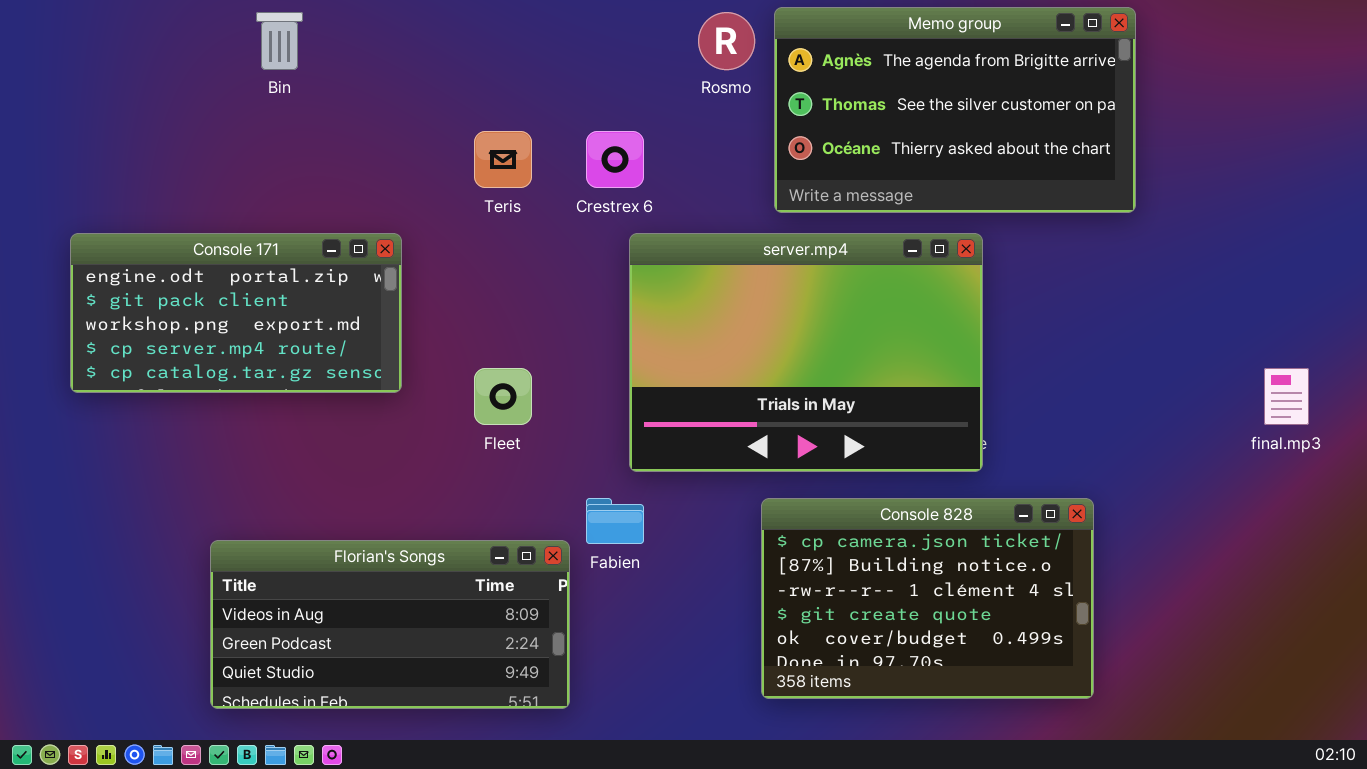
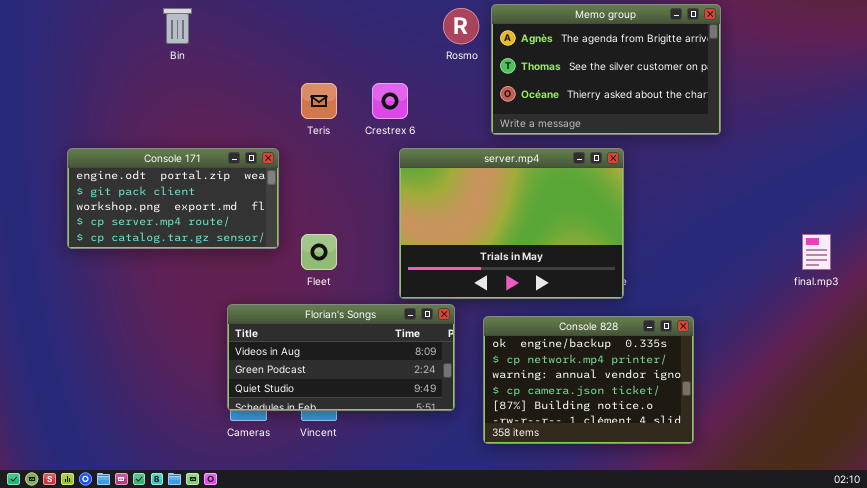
Console 171: [70,233,402,393] -> [67,148,279,249], moved
Console 828: [761,498,1094,699] -> [483,316,694,444], scrolled up 3 rows
Florian's Songs: [210,540,570,709] -> [227,304,455,411], moved

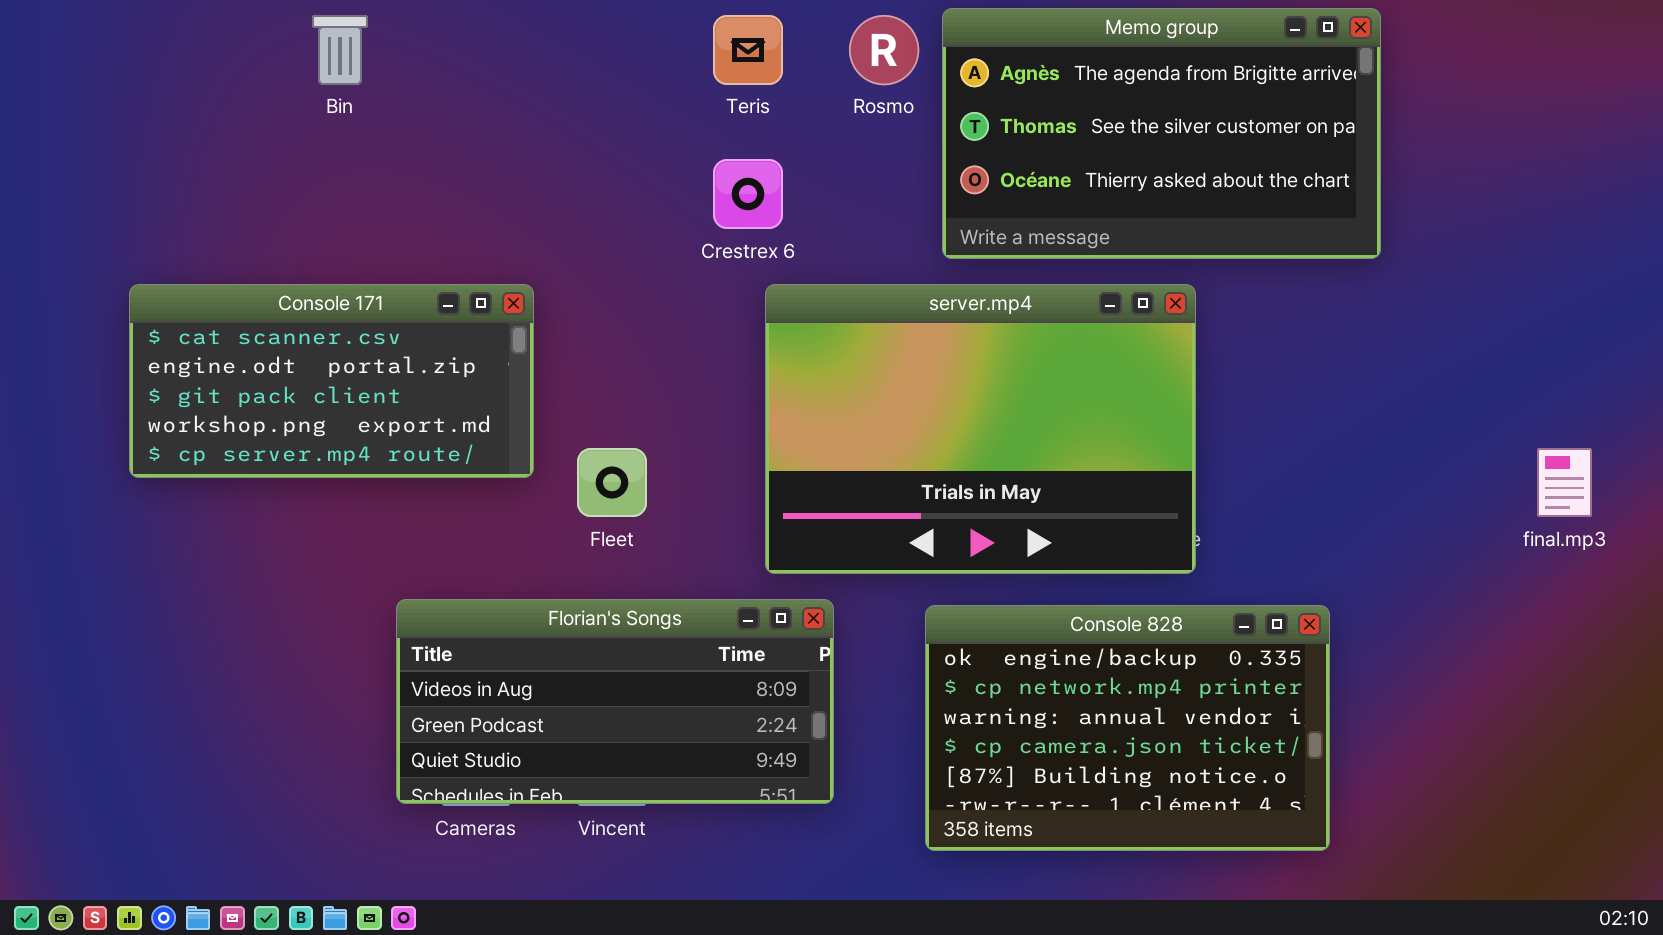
Teris: [301,83,337,119] -> [713,15,783,85], moved
Console 171: [67,148,279,249] -> [129,284,534,478], scrolled up 1 row
Florian's Songs: [227,304,455,411] -> [396,599,834,804], moved

